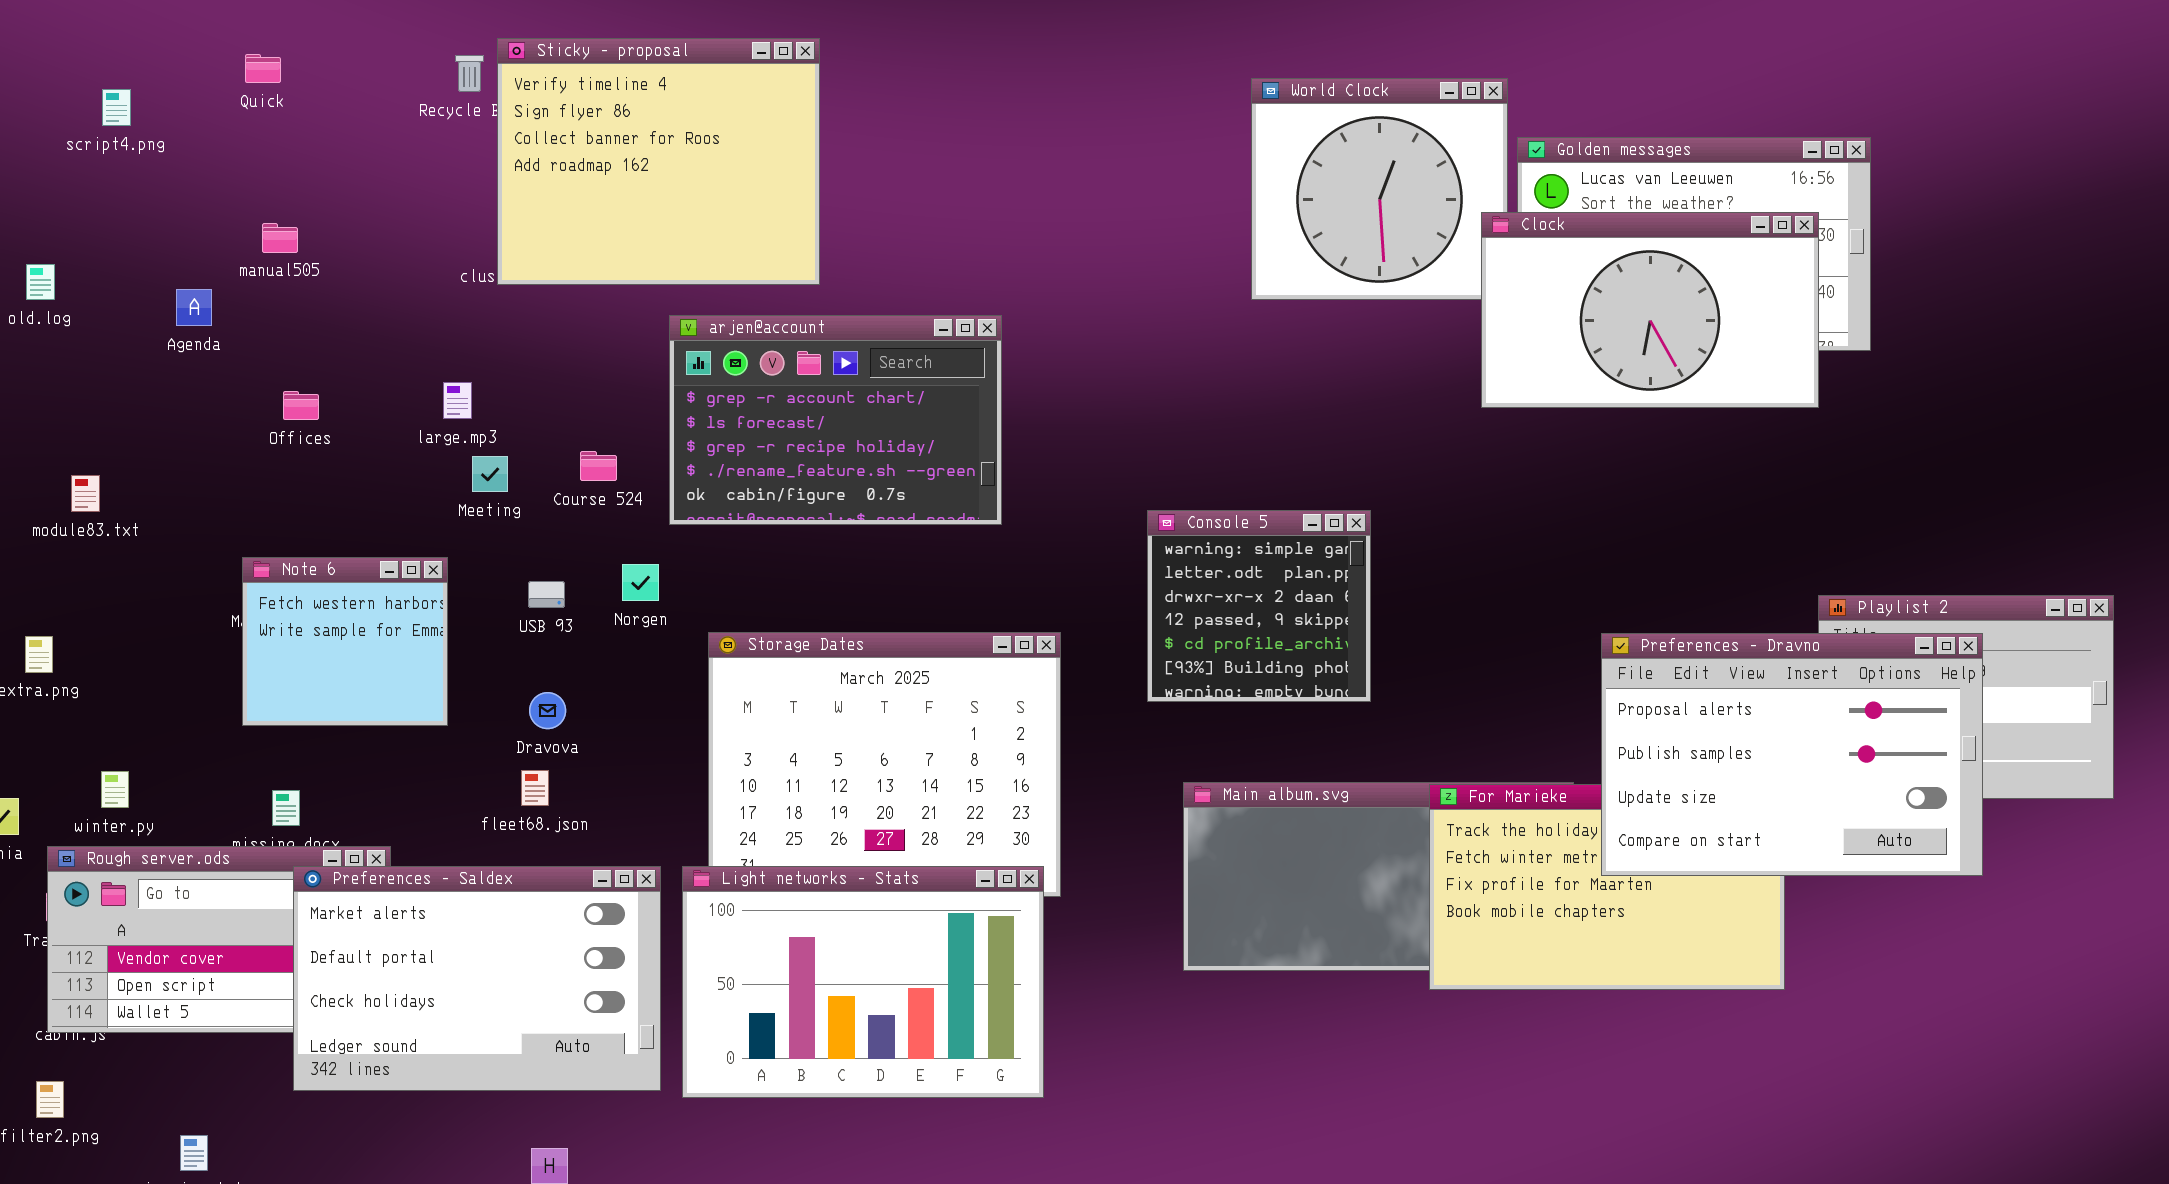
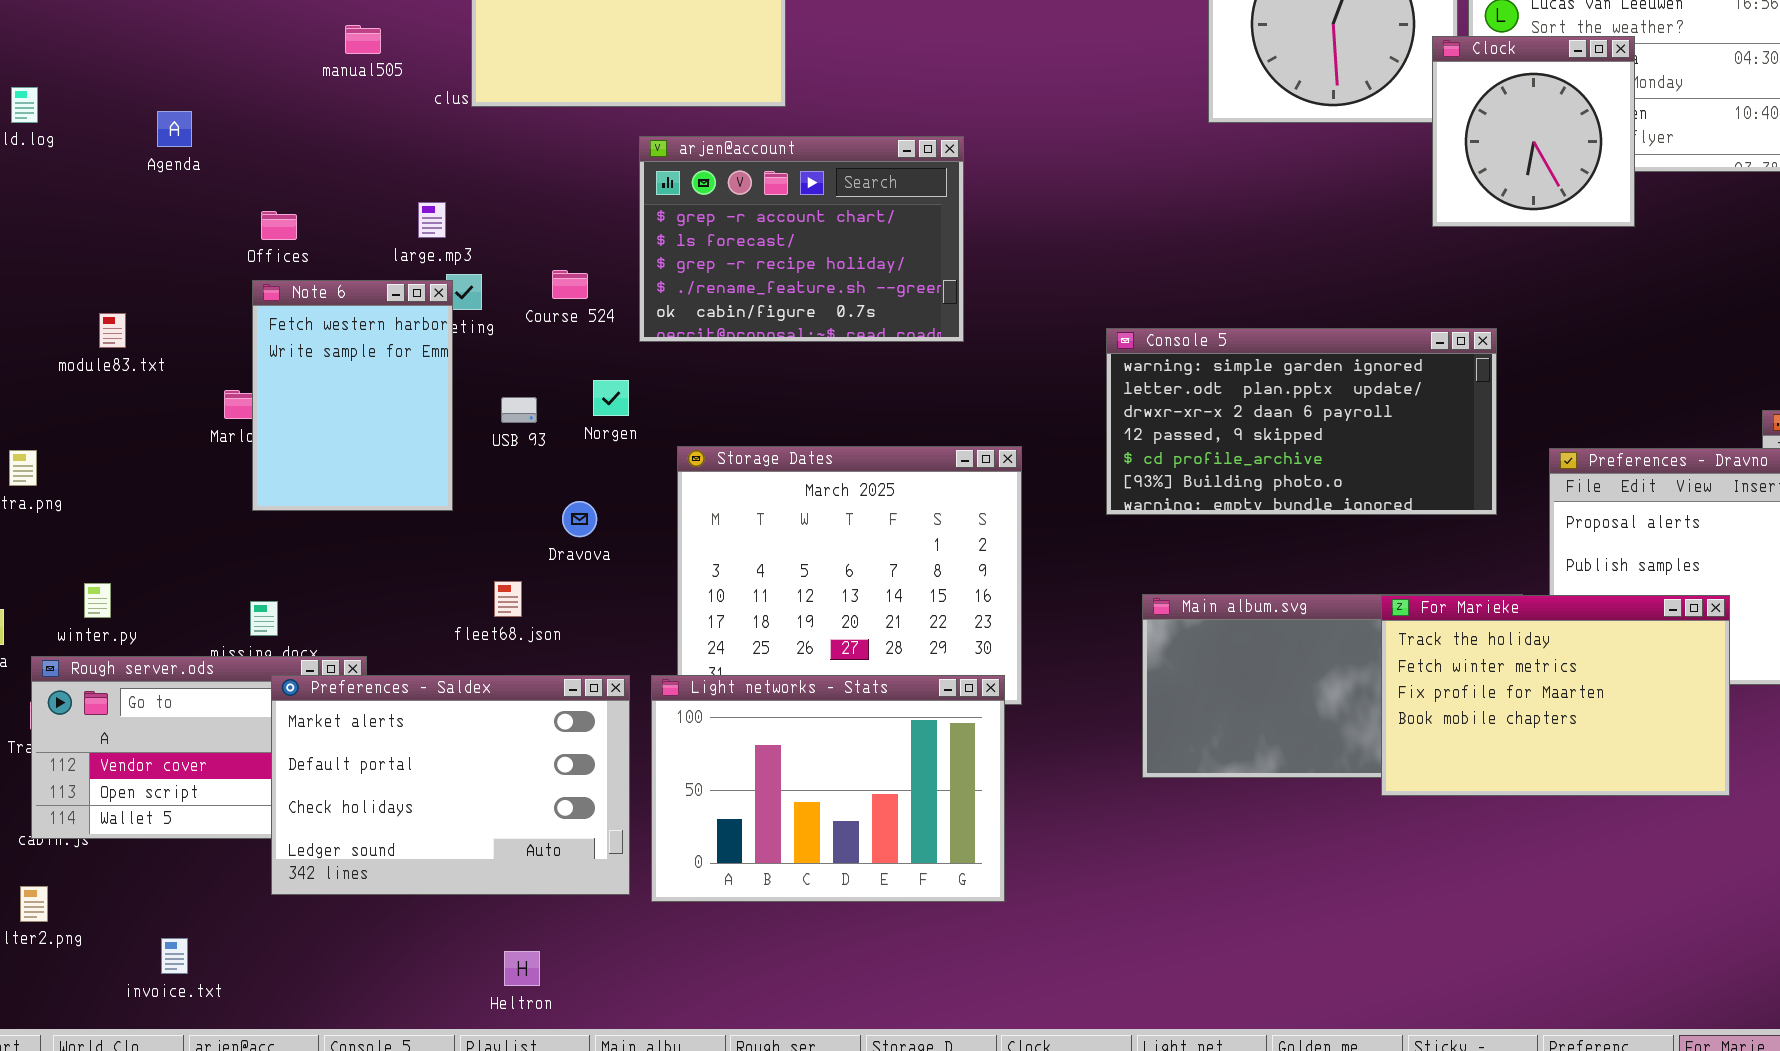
Clock: [1481,212,1819,408] -> [1432,36,1635,227], resized
manual505: [262,223,298,253] -> [345,25,381,54], moved
module83.txt: [71,475,100,512] -> [99,313,126,348], moved
Console 5: [1147,510,1371,702] -> [1106,328,1497,515], resized
Note 6: [242,557,448,726] -> [252,280,453,511], moved, resized
Dravova: [529,692,566,729] -> [562,501,597,537], moved
For Marieke: [1429,784,1785,990] -> [1381,595,1730,796], raised

